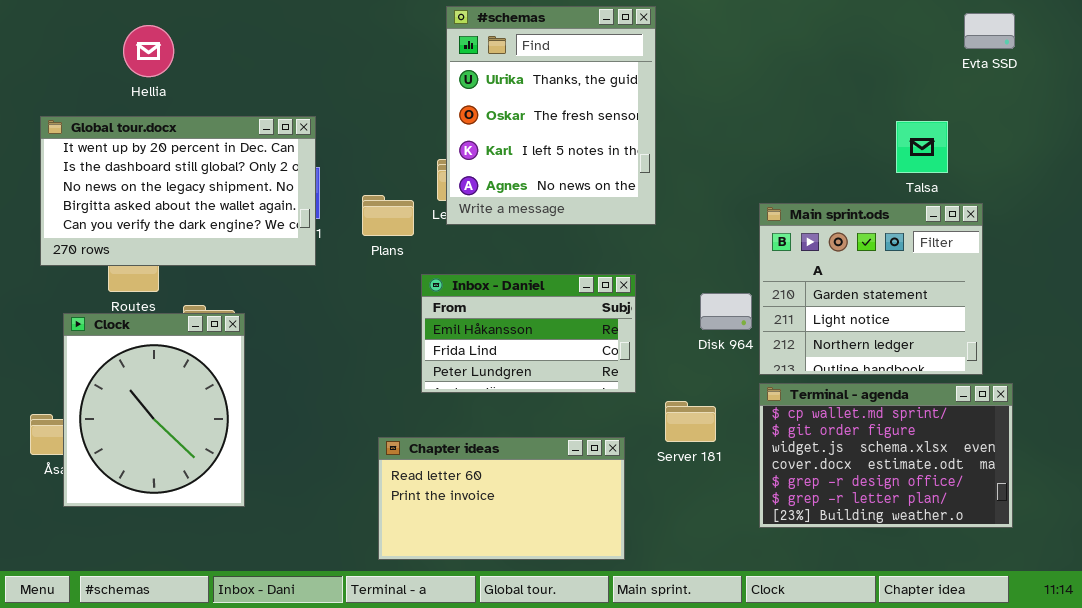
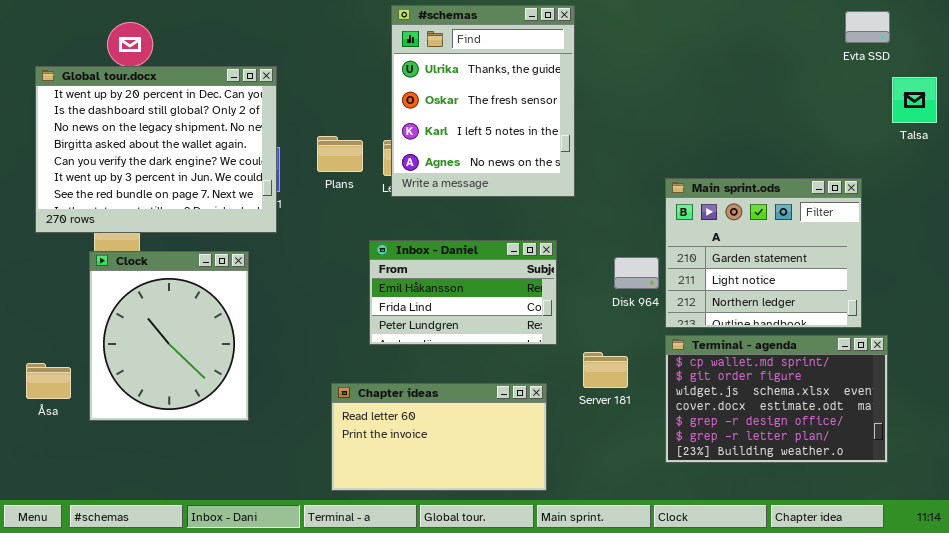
Global tour.docx: [40,116,316,266] -> [35,66,277,233], resized
Talsa: [896,121,948,173] -> [892,77,937,123], moved
Plans: [362,195,414,236] -> [317,136,363,172], moved
Clock: [63,313,245,507] -> [89,251,249,421], moved

